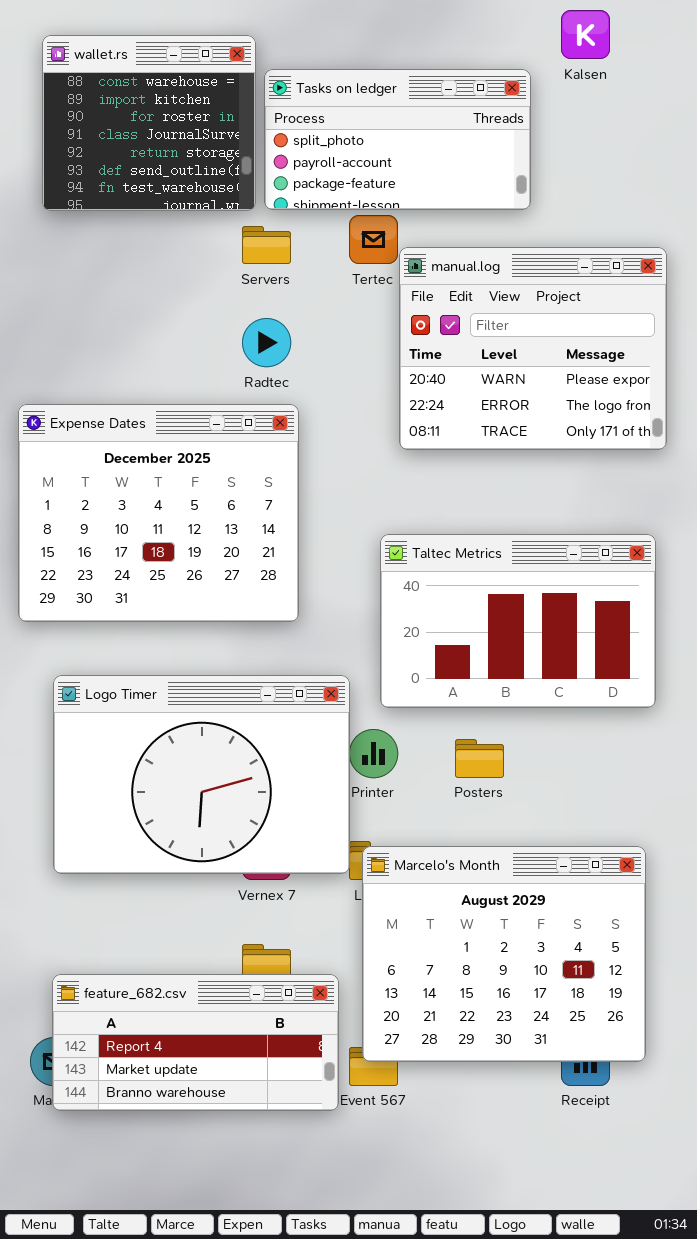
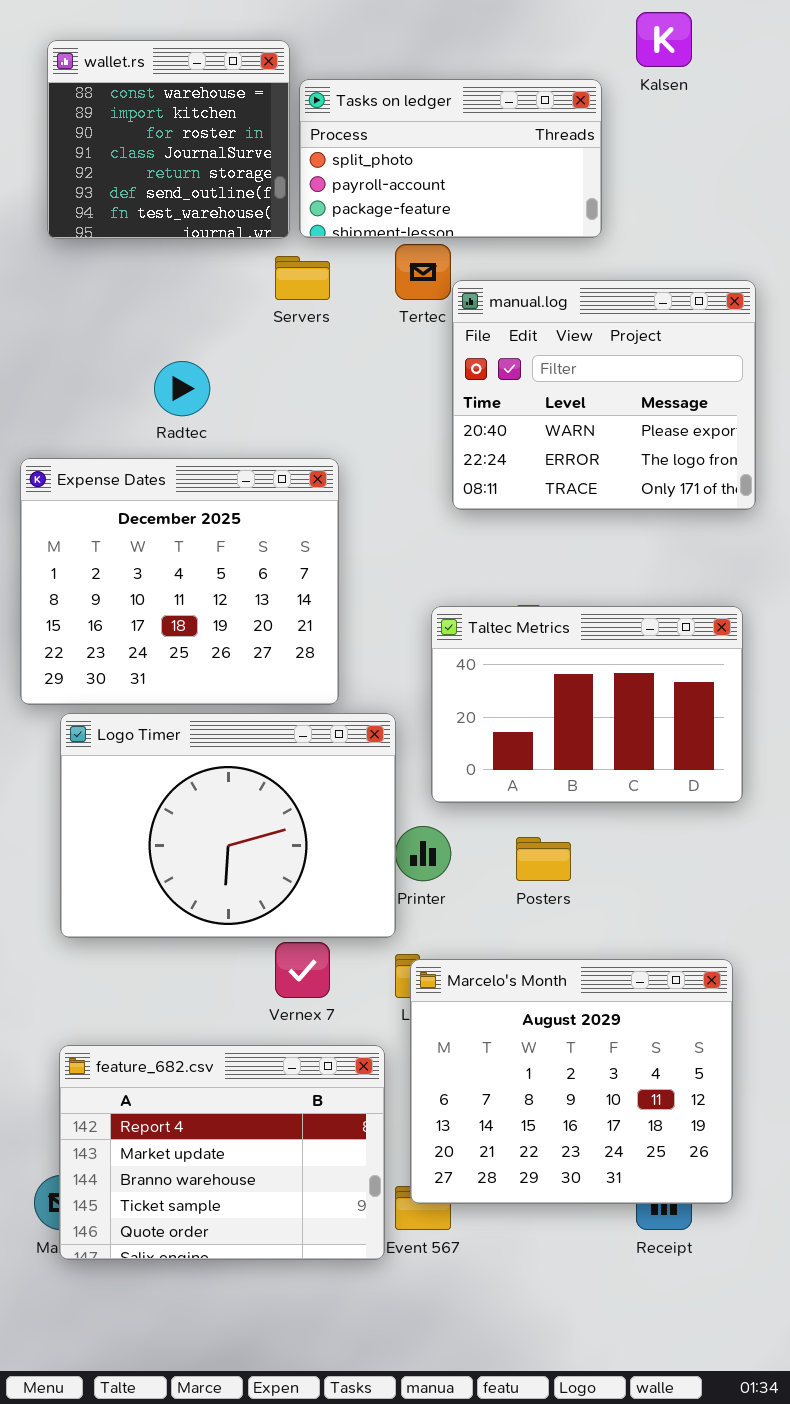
Radtec: [242,318,291,367] -> [154,361,210,416], moved
Logo Timer: [53,675,350,874] -> [60,713,396,938], moved
feature_682.csv: [52,974,339,1111] -> [59,1045,385,1260], resized

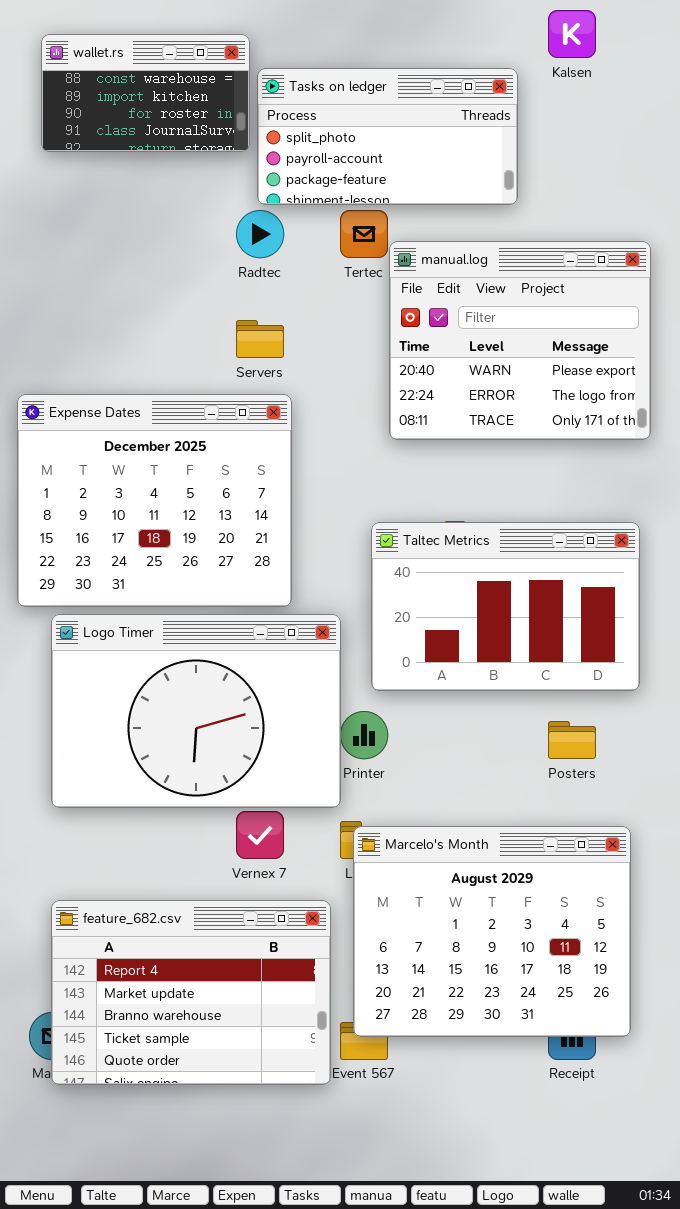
wallet.rs: [47,40,290,239] -> [41,34,250,152], resized
Servers: [275,256,330,300] -> [236,320,284,358], moved
Radtec: [154,361,210,416] -> [236,210,284,258], moved
Posters: [516,837,571,881] -> [548,721,596,759], moved

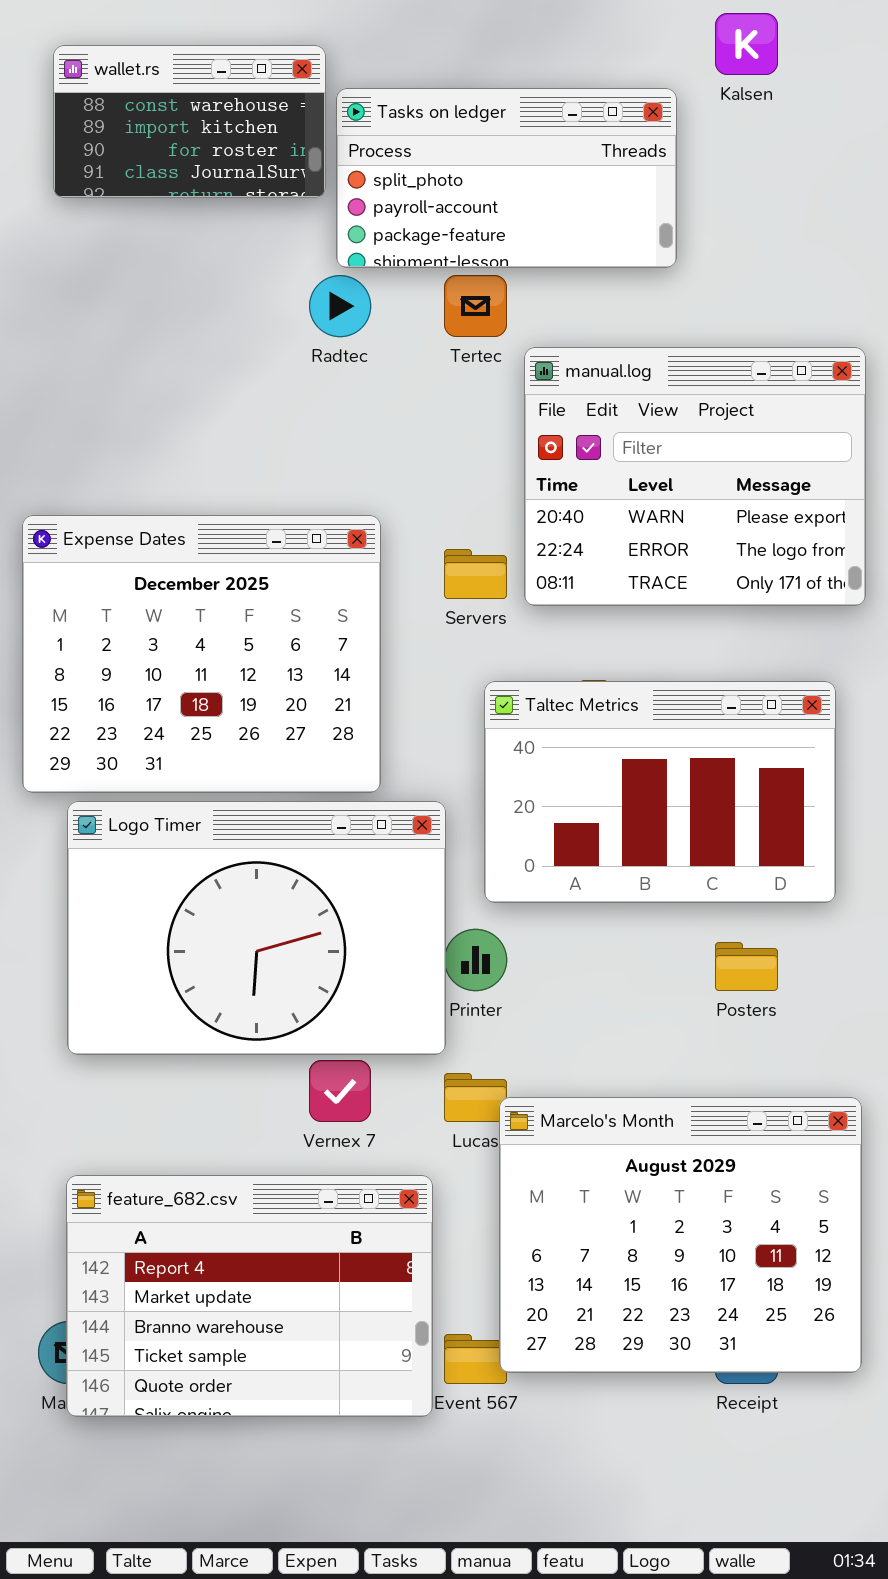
manual.log: [389,241,651,440] -> [524,347,866,606], moved
Servers: [236,320,284,358] -> [444,549,507,599], moved
Marcelo's Month: [353,826,631,1037] -> [499,1097,862,1373], moved

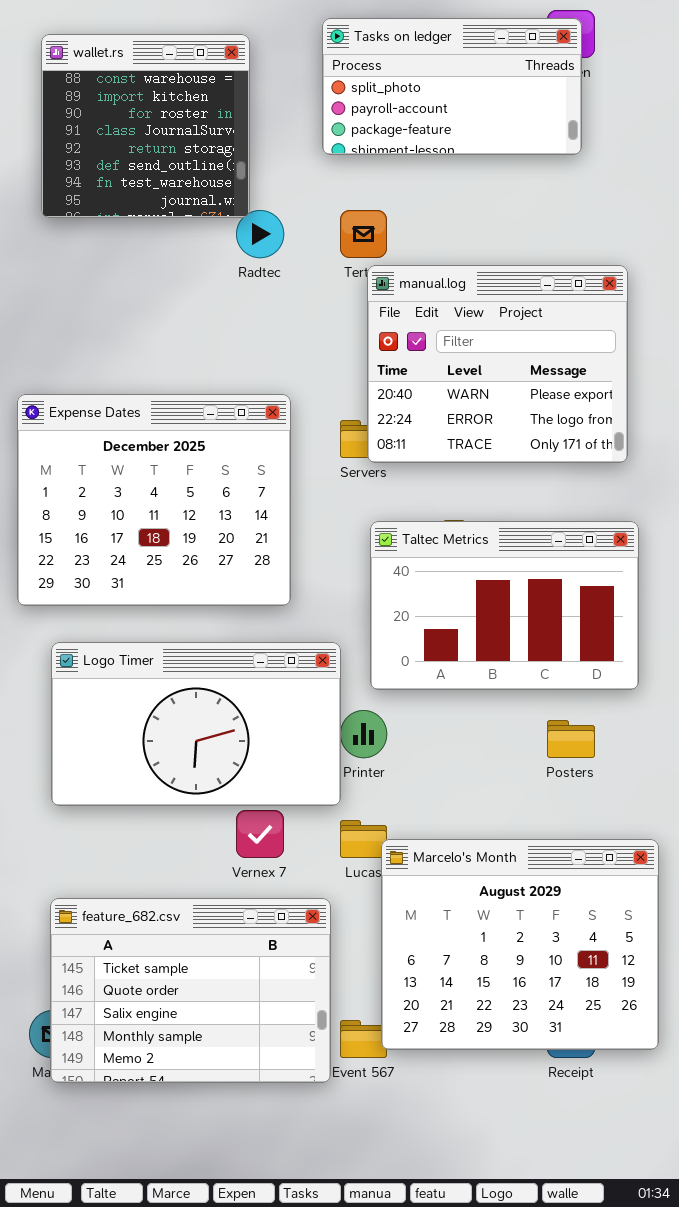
wallet.rs: [53,45,326,198] -> [41,34,250,218], resized
Tasks on ledger: [336,88,677,268] -> [322,18,582,155], moved
manual.log: [524,347,866,606] -> [367,265,628,463], moved
Logo Timer: [67,801,446,1055] -> [51,642,341,806], resized
feature_682.csv: [66,1175,433,1417] -> [50,898,331,1083], scrolled down 3 rows

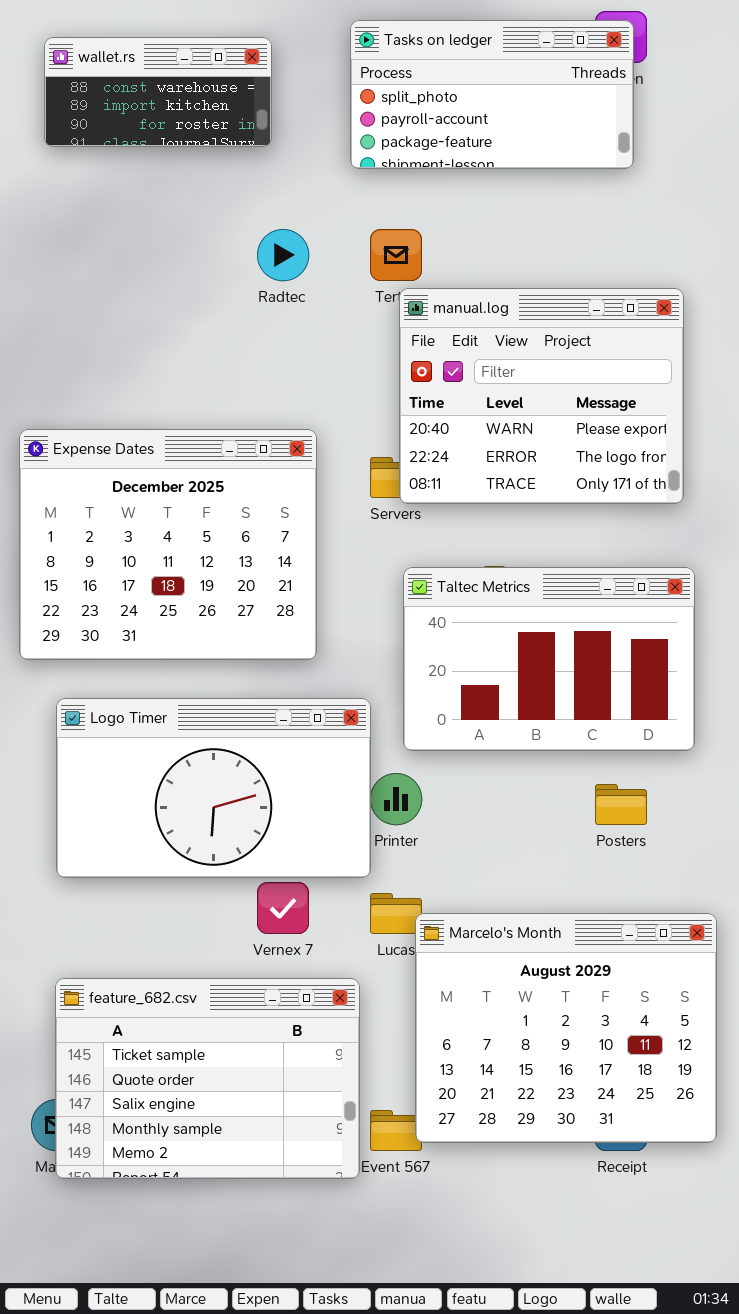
wallet.rs: [41,34,250,218] -> [44,37,272,147], resized

